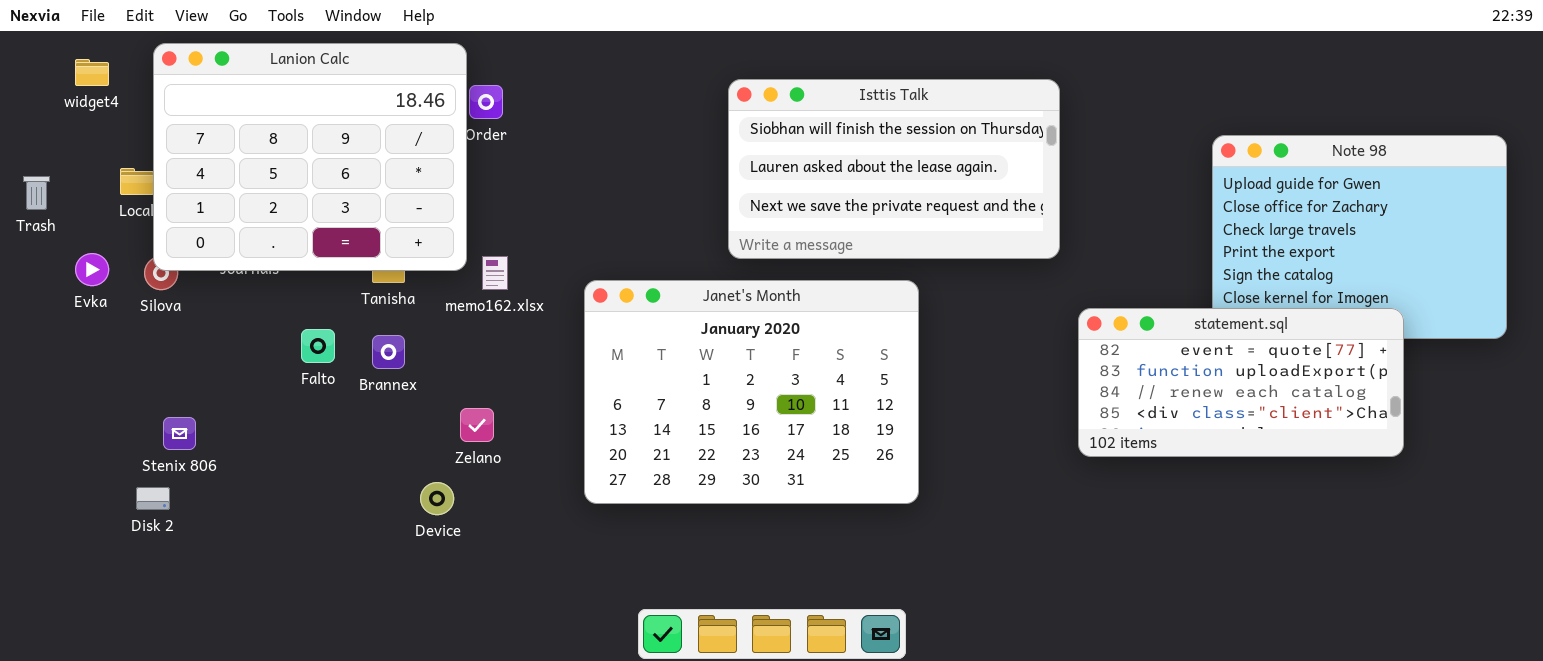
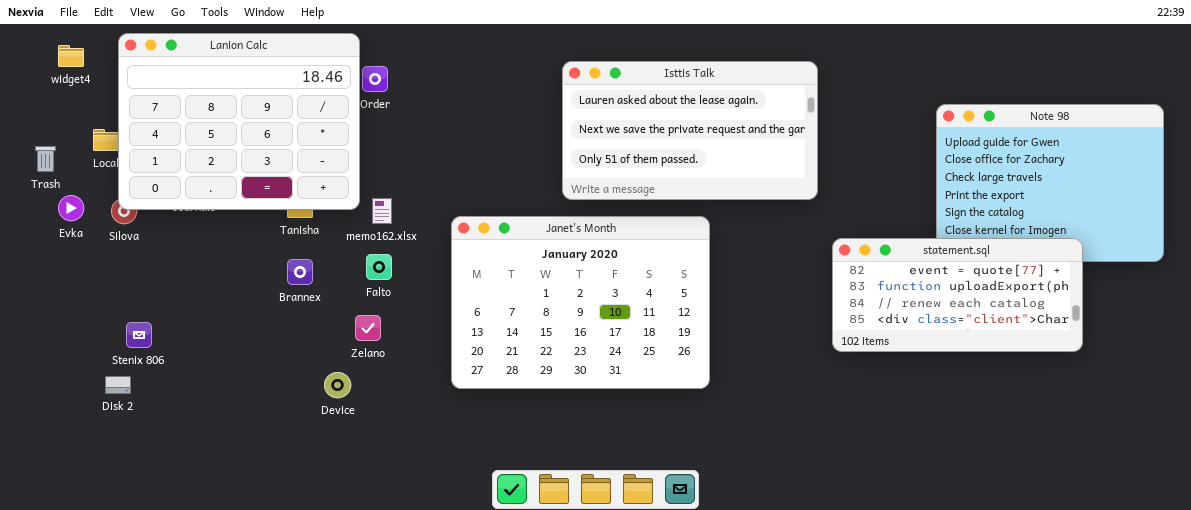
Isttis Talk: [728,79,1060,259] -> [562,61,818,200], scrolled down 1 row
Trash: [23,176,50,210] -> [35,146,56,172], moved
Falto: [301,329,335,363] -> [366,254,392,280], moved

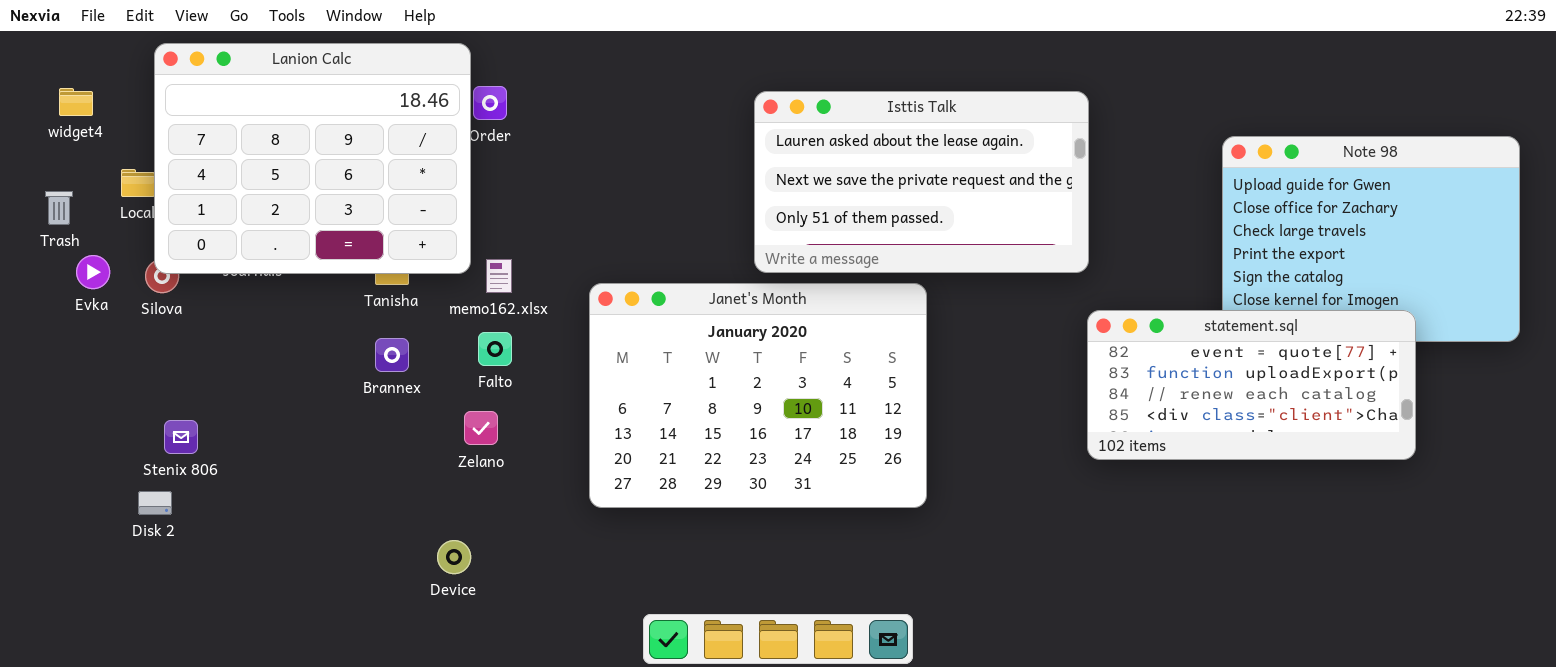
widget4: [58,45,84,67] -> [59,88,93,116], moved
Isttis Talk: [562,61,818,200] -> [754,91,1089,273], moved
Device: [324,372,351,398] -> [437,540,471,574], moved

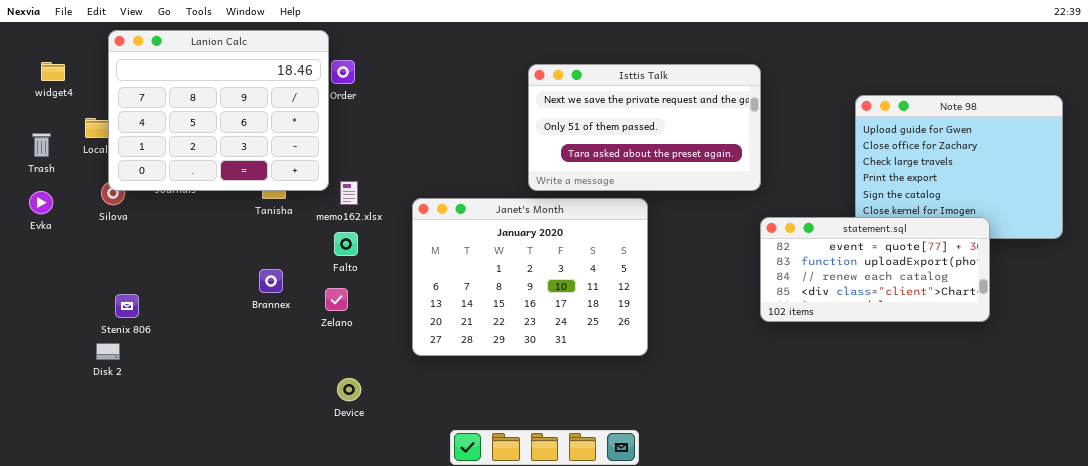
Isttis Talk: [754,91,1089,273] -> [528,64,761,191], scrolled down 1 row
Evka: [76,255,110,289] -> [29,191,53,214], moved
Brannex: [375,338,409,372] -> [259,269,283,293], moved
Device: [437,540,471,574] -> [337,378,361,401], moved

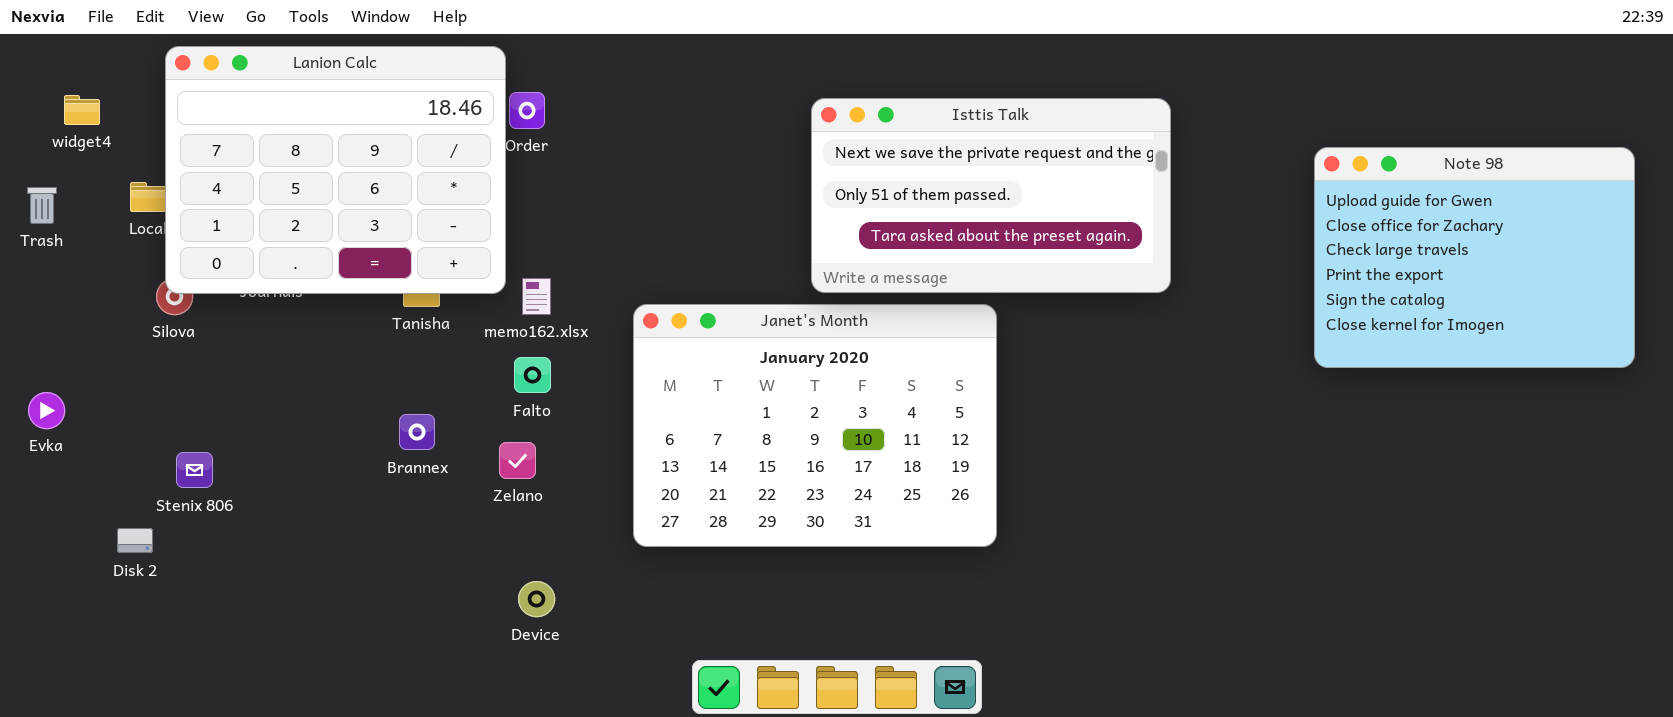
Trash: [32,133,51,157] -> [27,187,57,224], moved
Evka: [29,191,53,214] -> [28,392,65,429], moved
statement.sql: [760,217,990,322] -> none, closed
Disk 2: [96,343,120,360] -> [117,528,153,553], moved

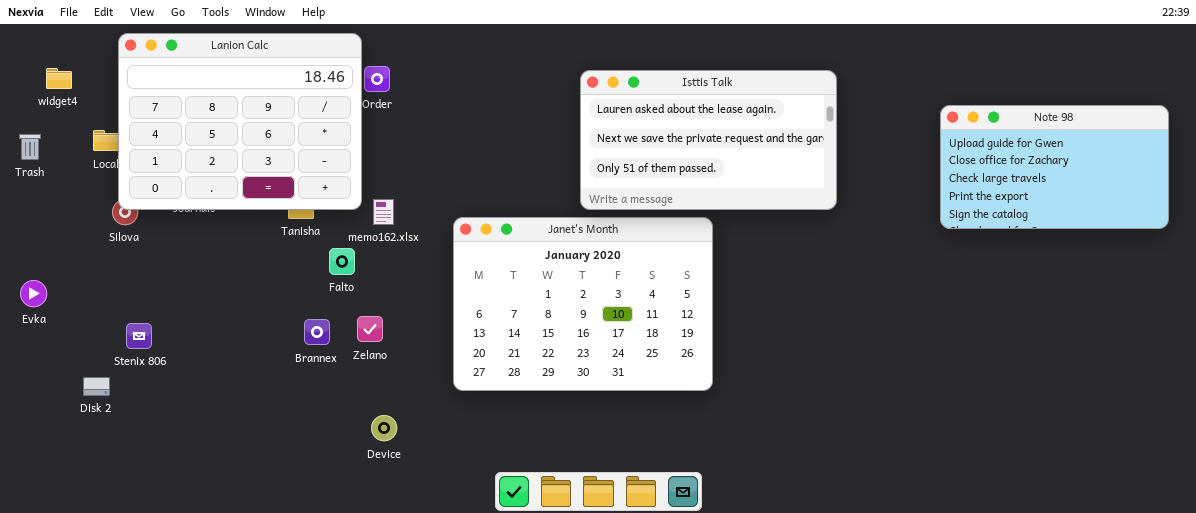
Isttis Talk: [811,98,1171,293] -> [580,70,837,210], scrolled up 1 row
Note 98: [1314,147,1635,368] -> [940,105,1169,229], resized
Falto: [514,357,551,393] -> [329,248,355,275], moved
Brannex: [399,414,435,450] -> [304,319,330,345], moved

